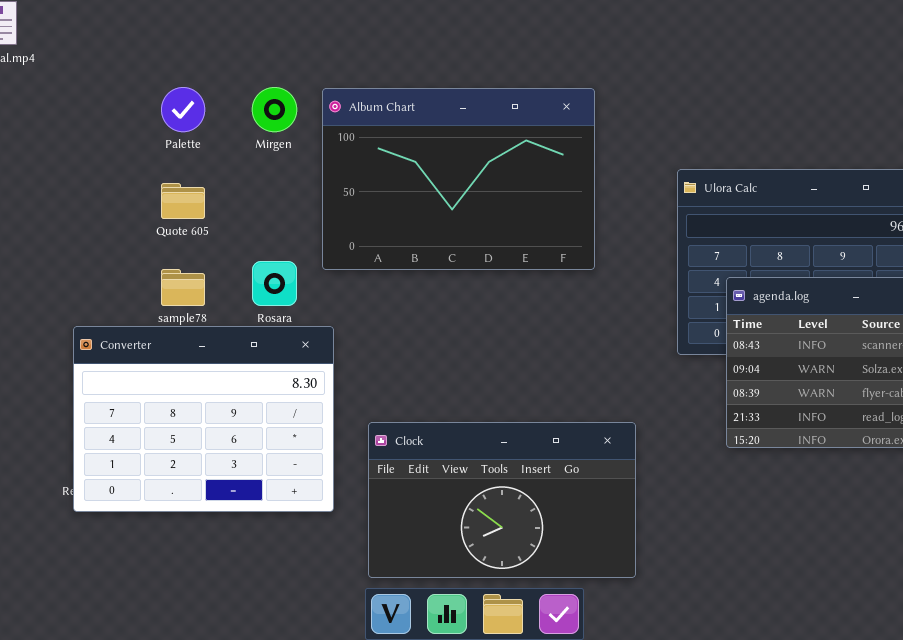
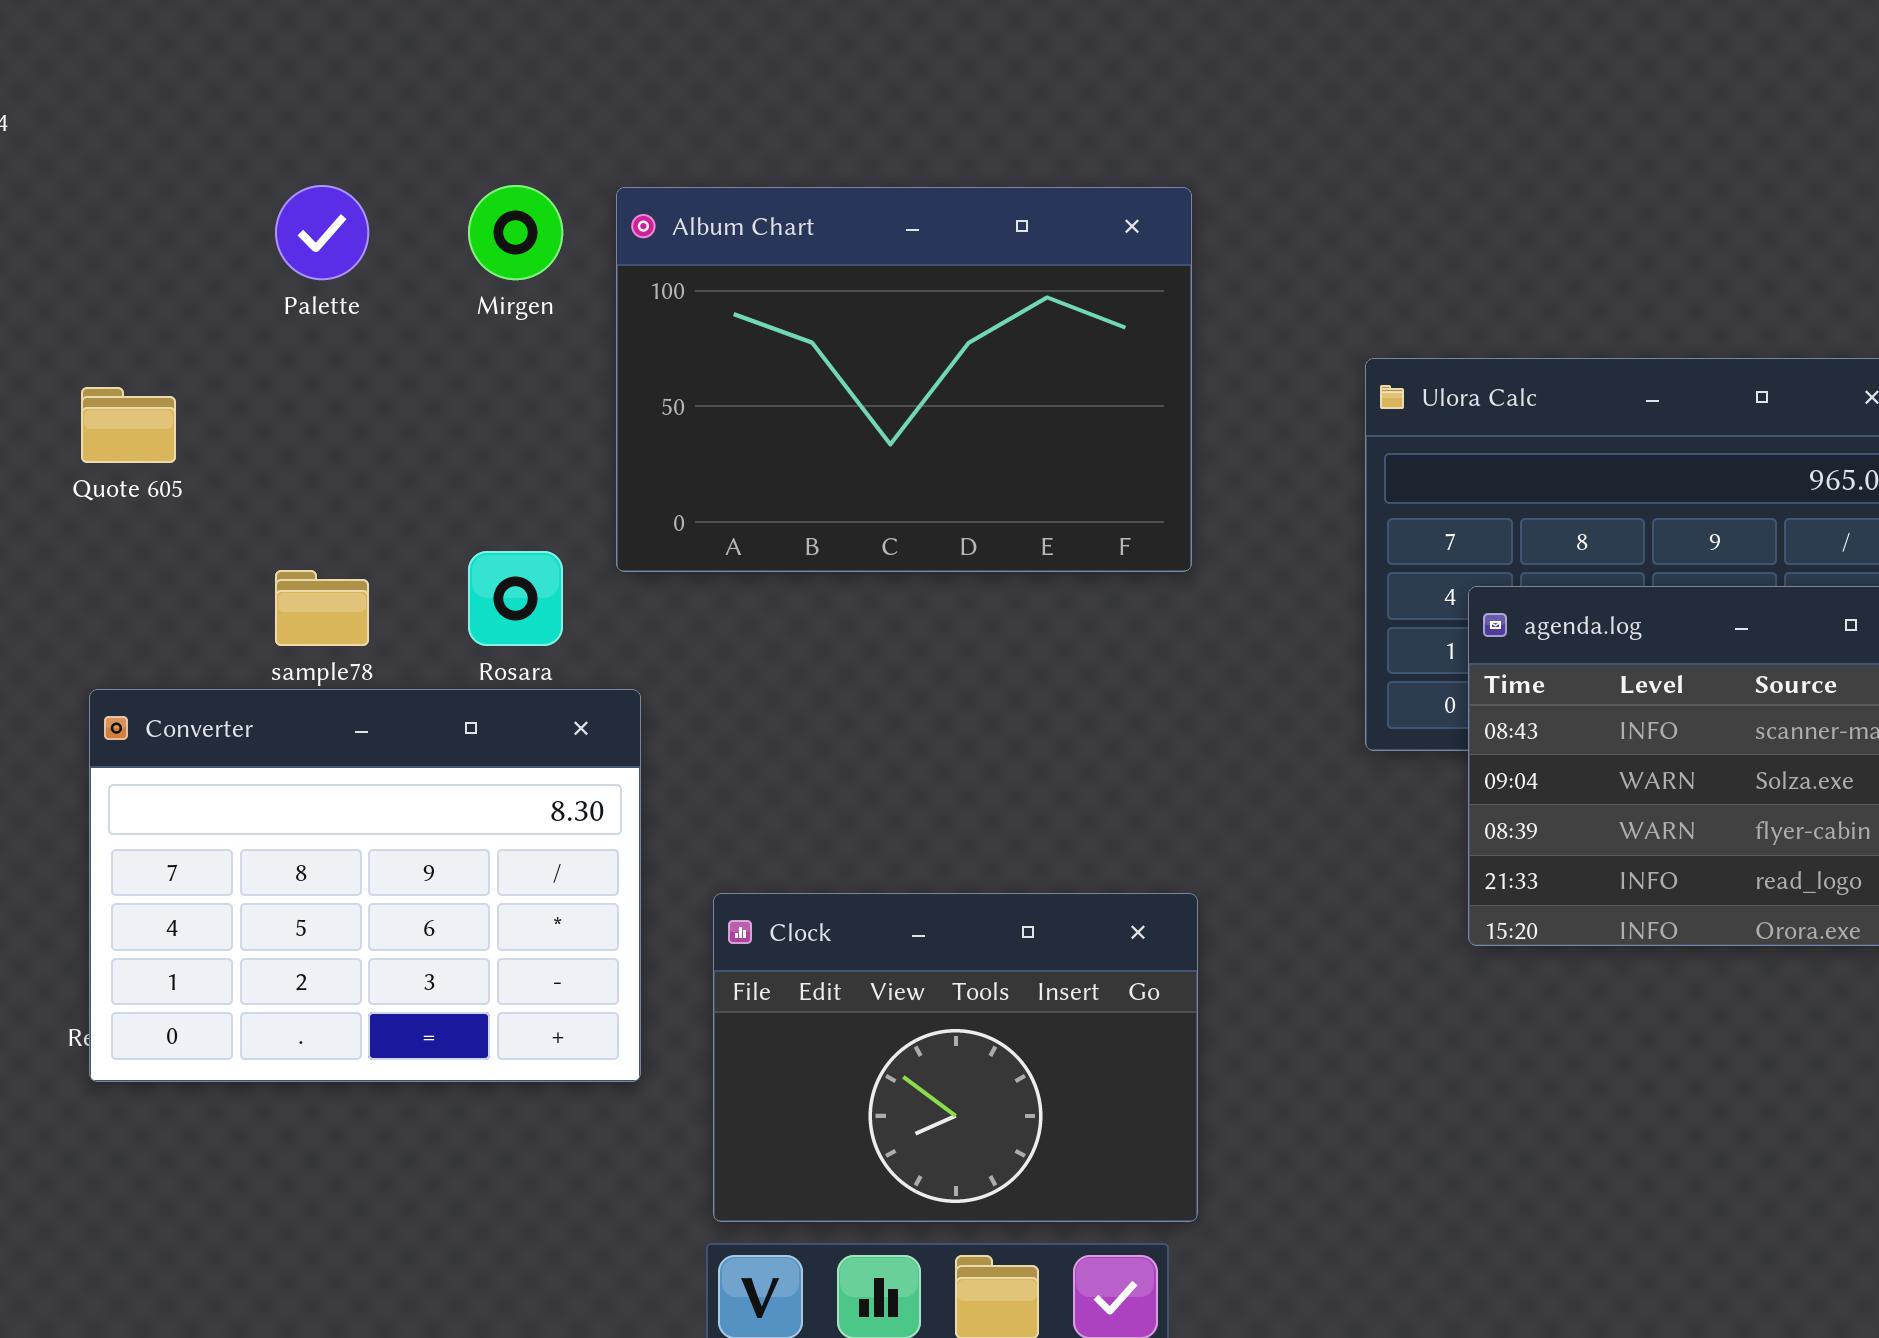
Quote 605: [161,183,205,219] -> [81,387,176,463], moved
Clock: [368,422,636,578] -> [713,893,1198,1222], resized

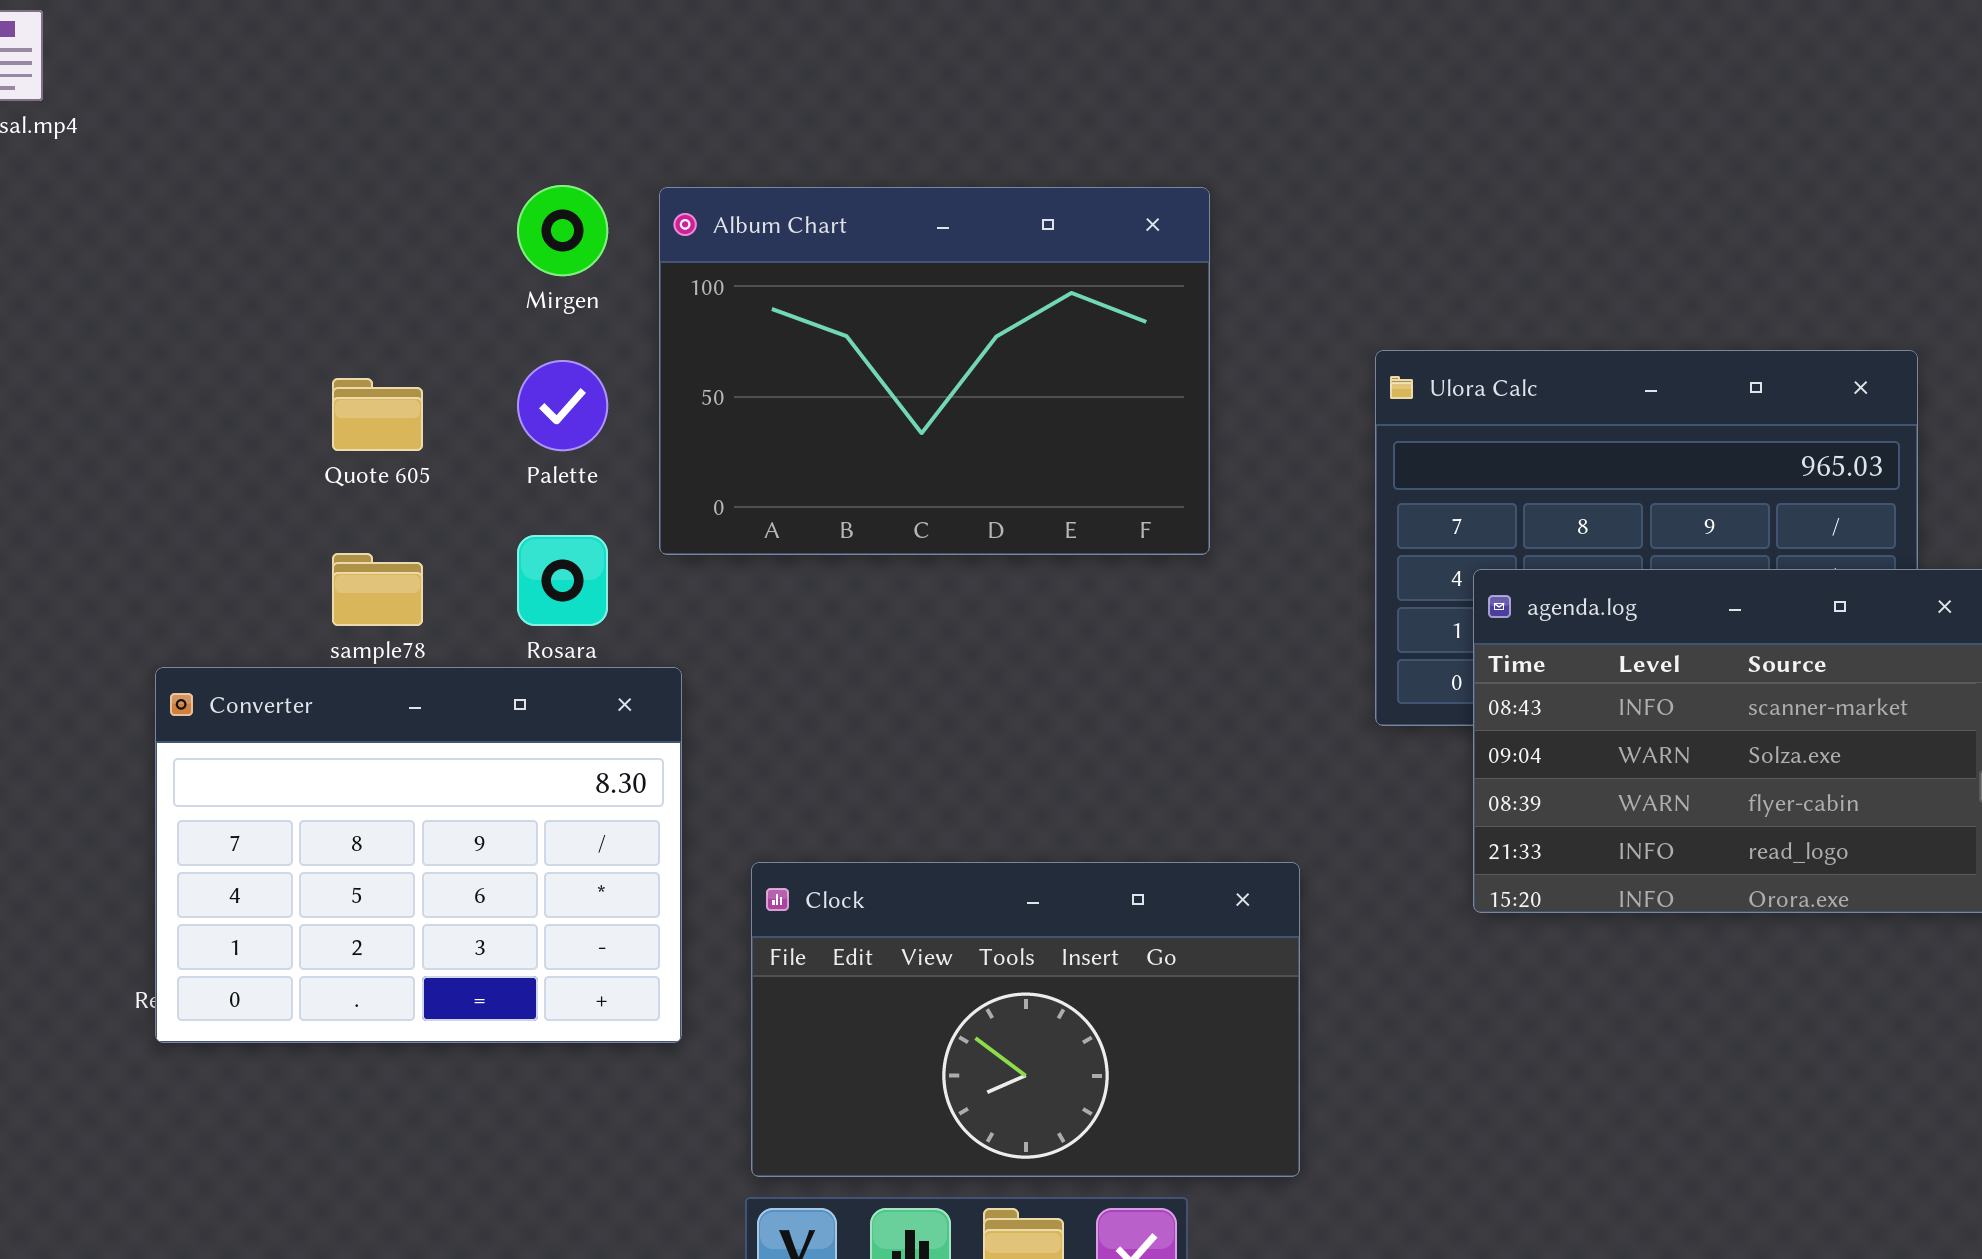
Palette: [275,185,369,280] -> [517,360,608,451], moved
Quote 605: [81,387,176,463] -> [332,378,423,451], moved
Clock: [713,893,1198,1222] -> [751,862,1300,1177], resized

